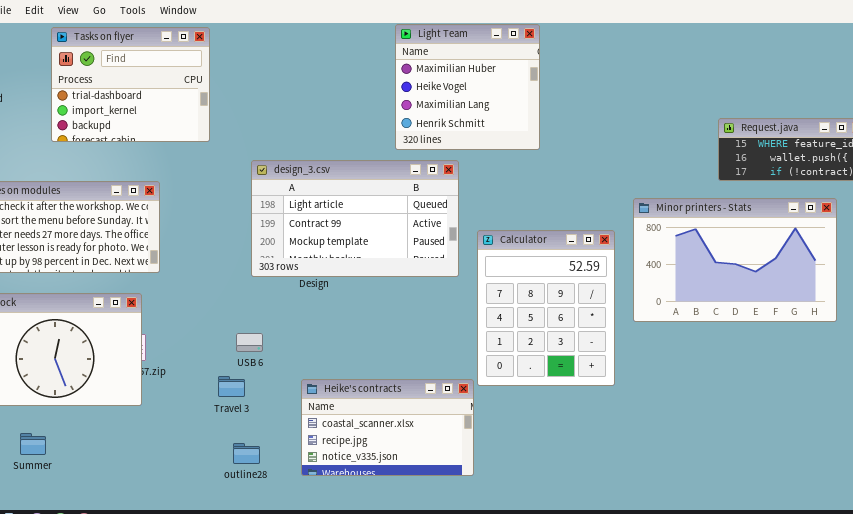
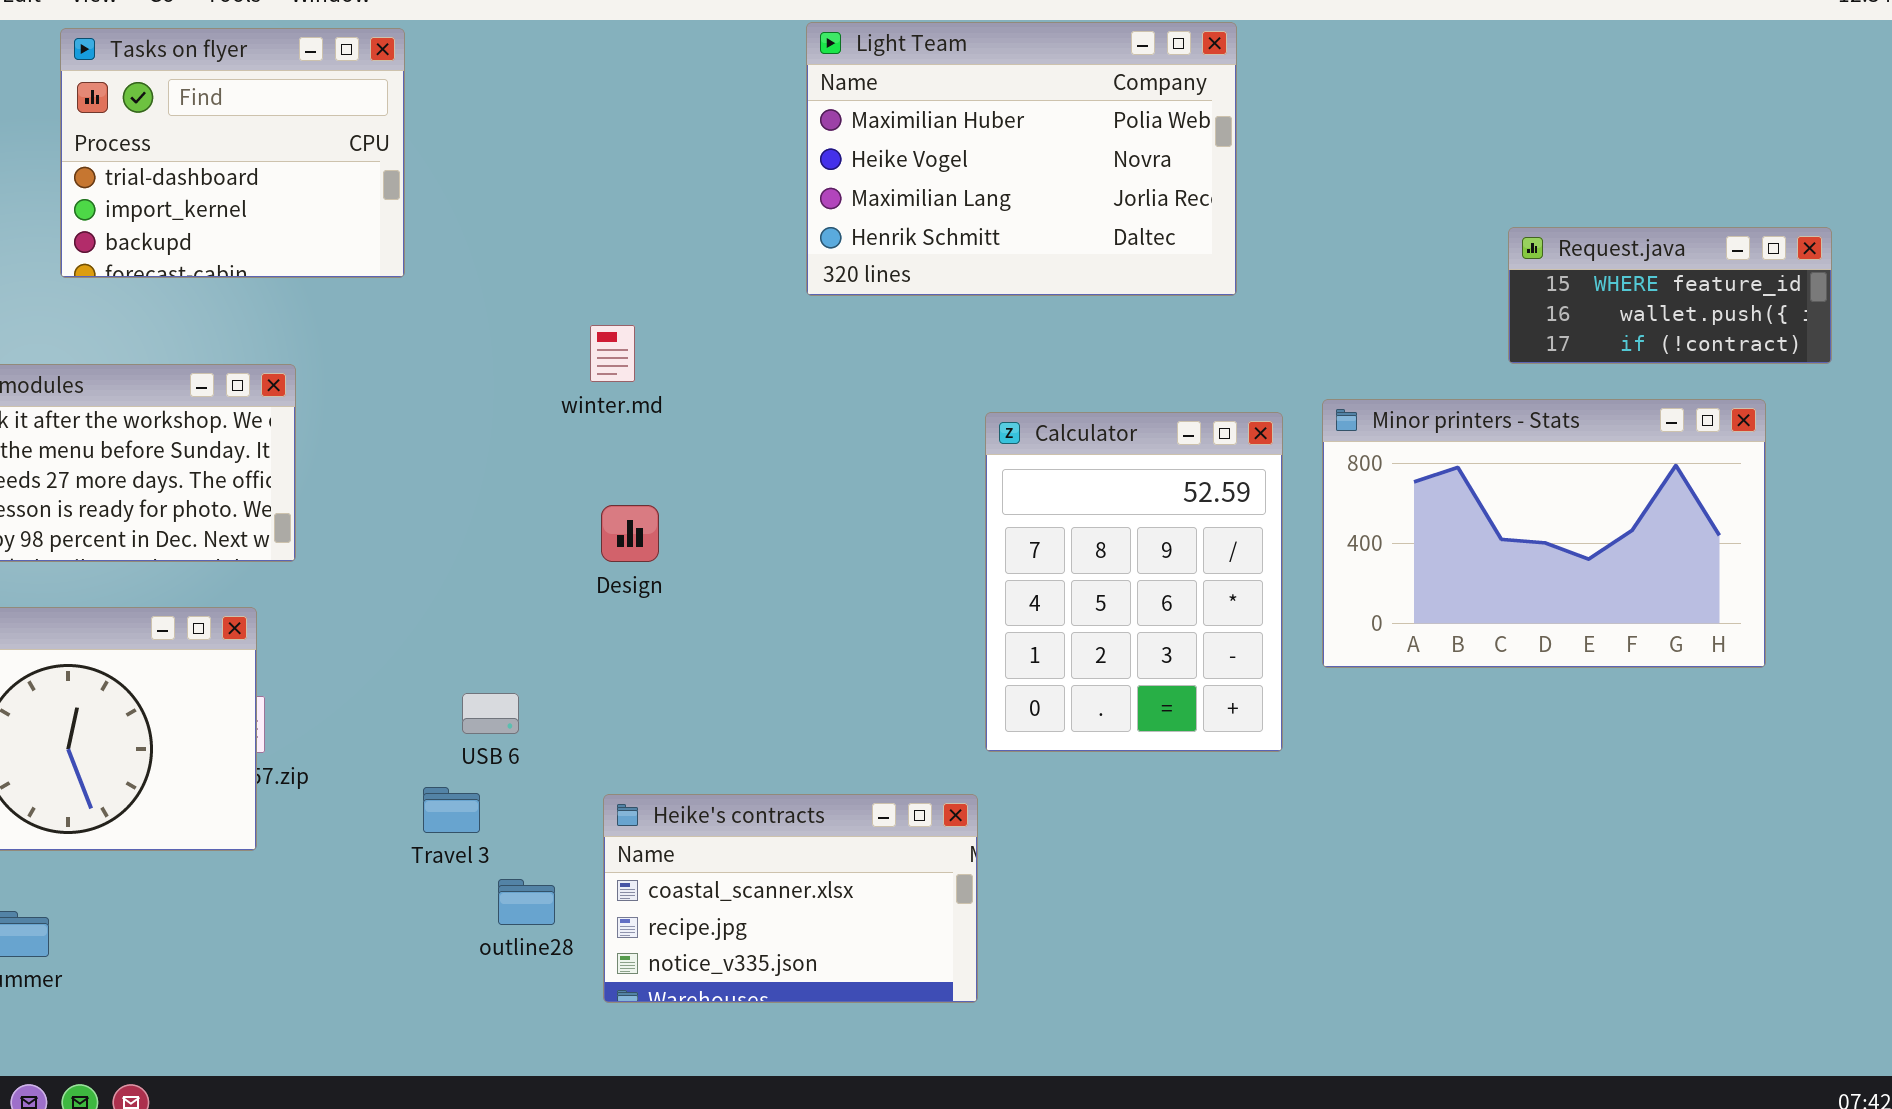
Light Team: [395,24,540,150] -> [806,22,1237,296], resized
design_3.csv: [251,160,459,277] -> none, closed
Calculator: [477,230,615,386] -> [985,412,1283,752], moved
outline28: [233,443,260,464] -> [498,879,555,925], moved

